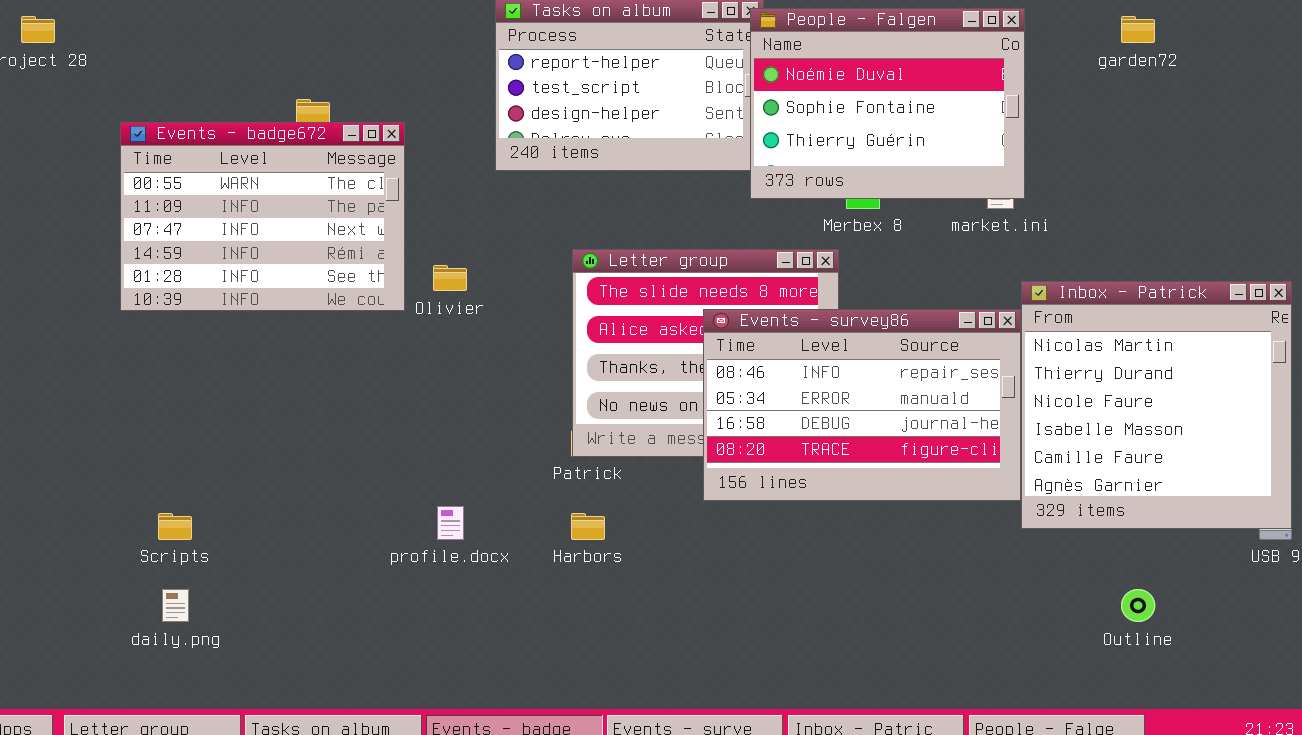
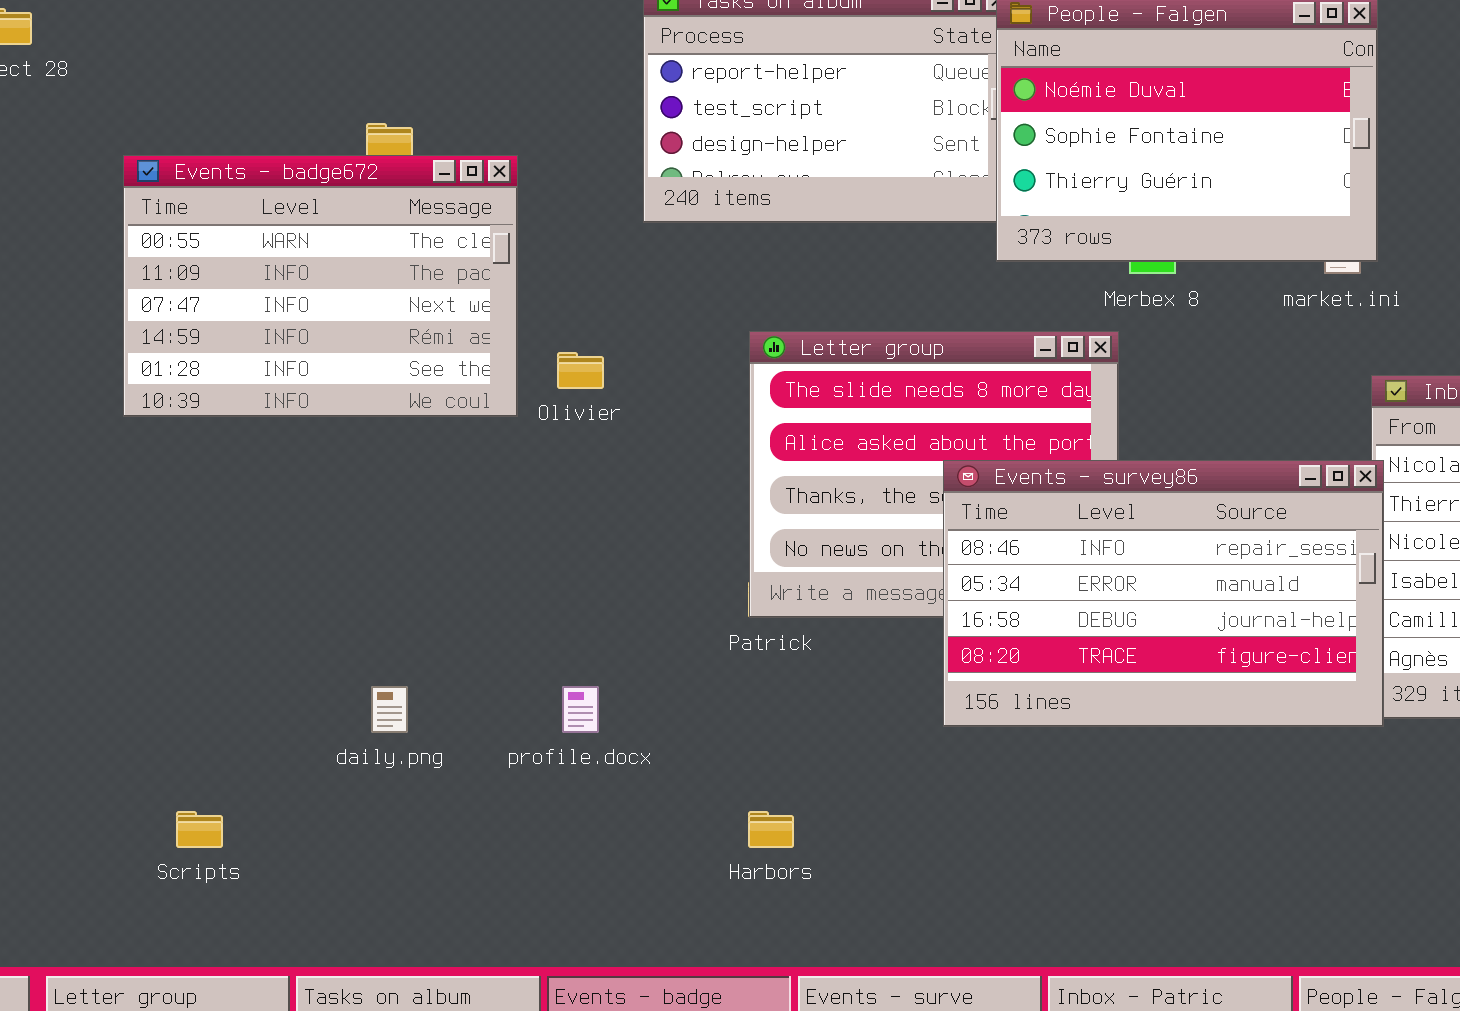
Events - survey86: [703,309,1021,501] -> [943,460,1384,727], moved
Scripts: [158,513,192,540] -> [176,811,223,848], moved
Harbors: [571,513,605,540] -> [748,811,794,848], moved
daily.png: [162,589,189,622] -> [371,686,408,733], moved

